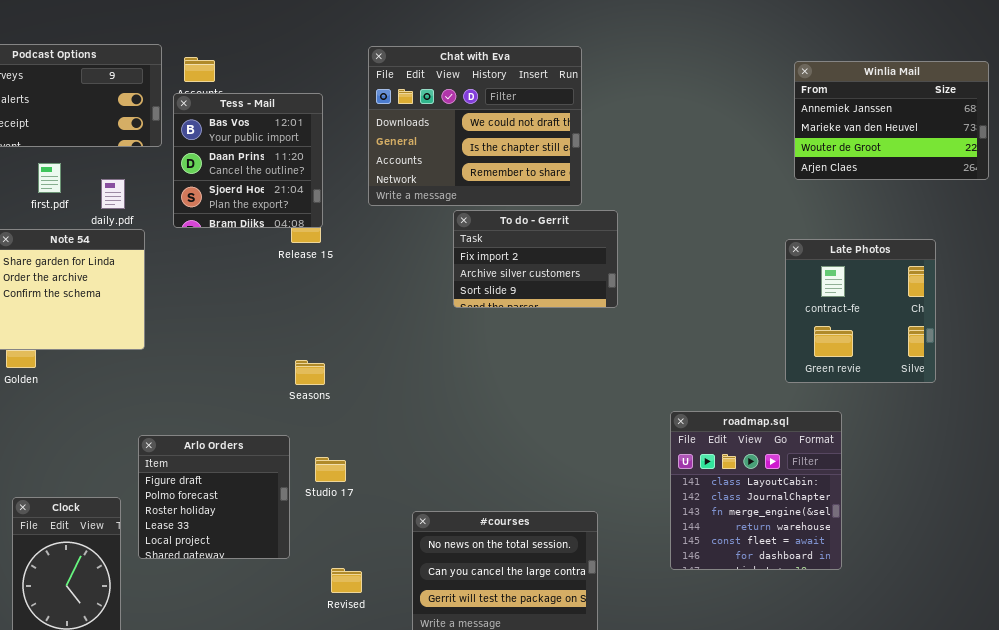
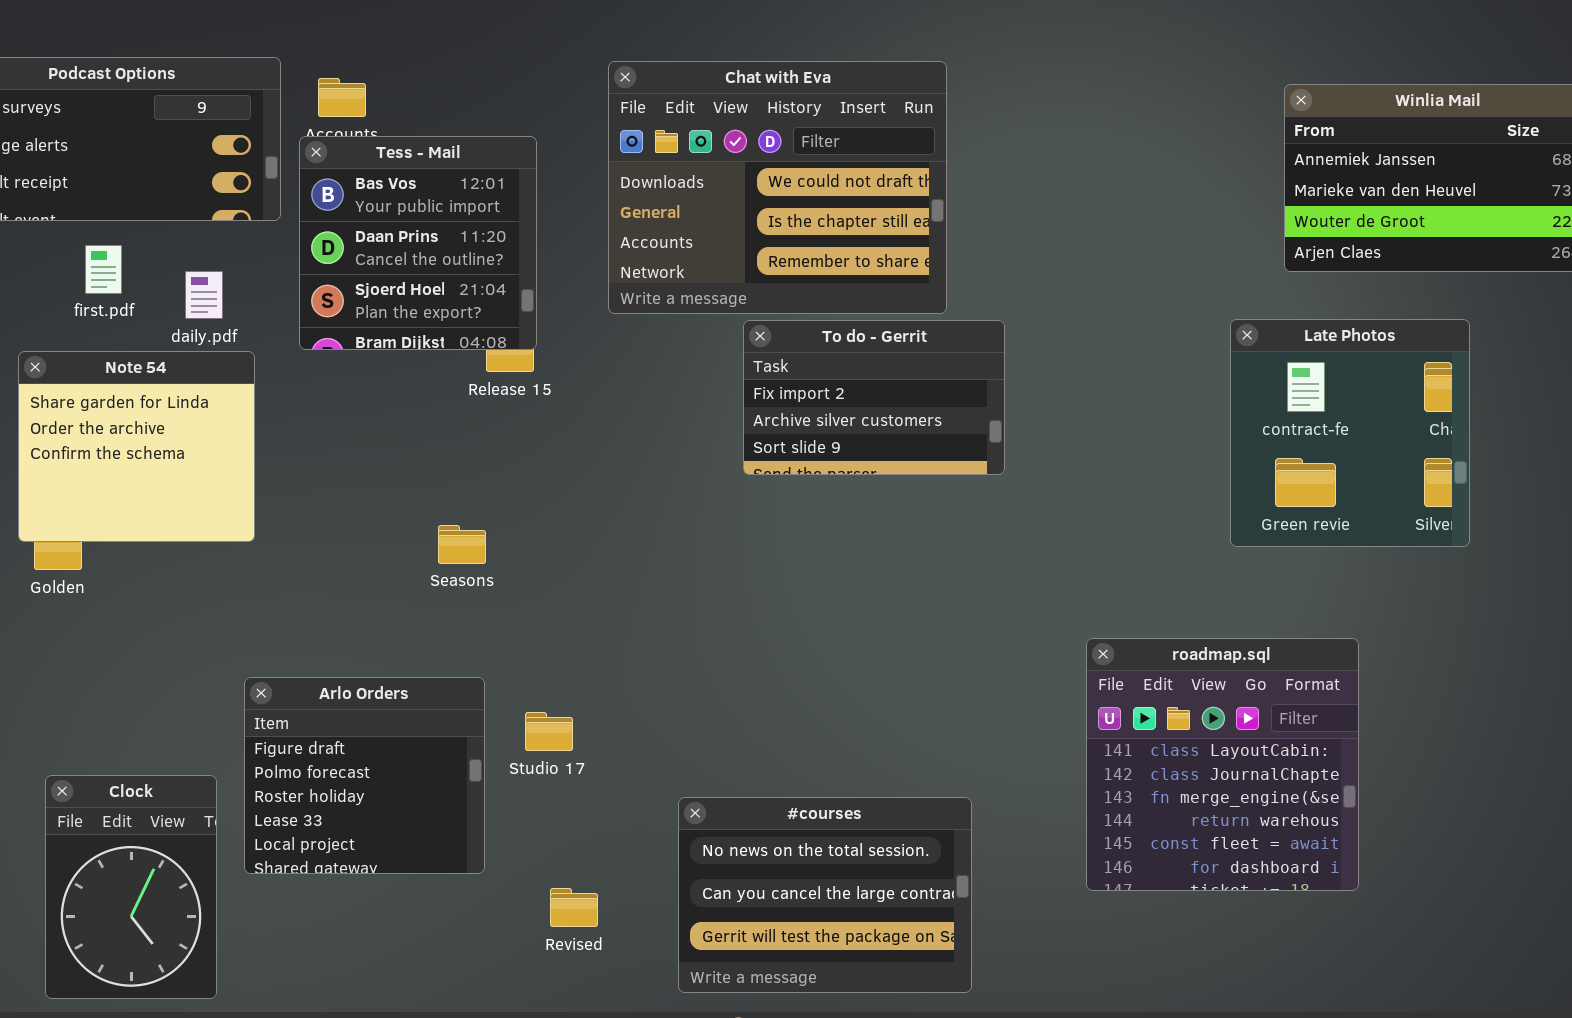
Late Photos: [785,239,936,383] -> [1230,319,1470,547], moved
Seasons: [295,360,325,385] -> [438,525,486,564], moved

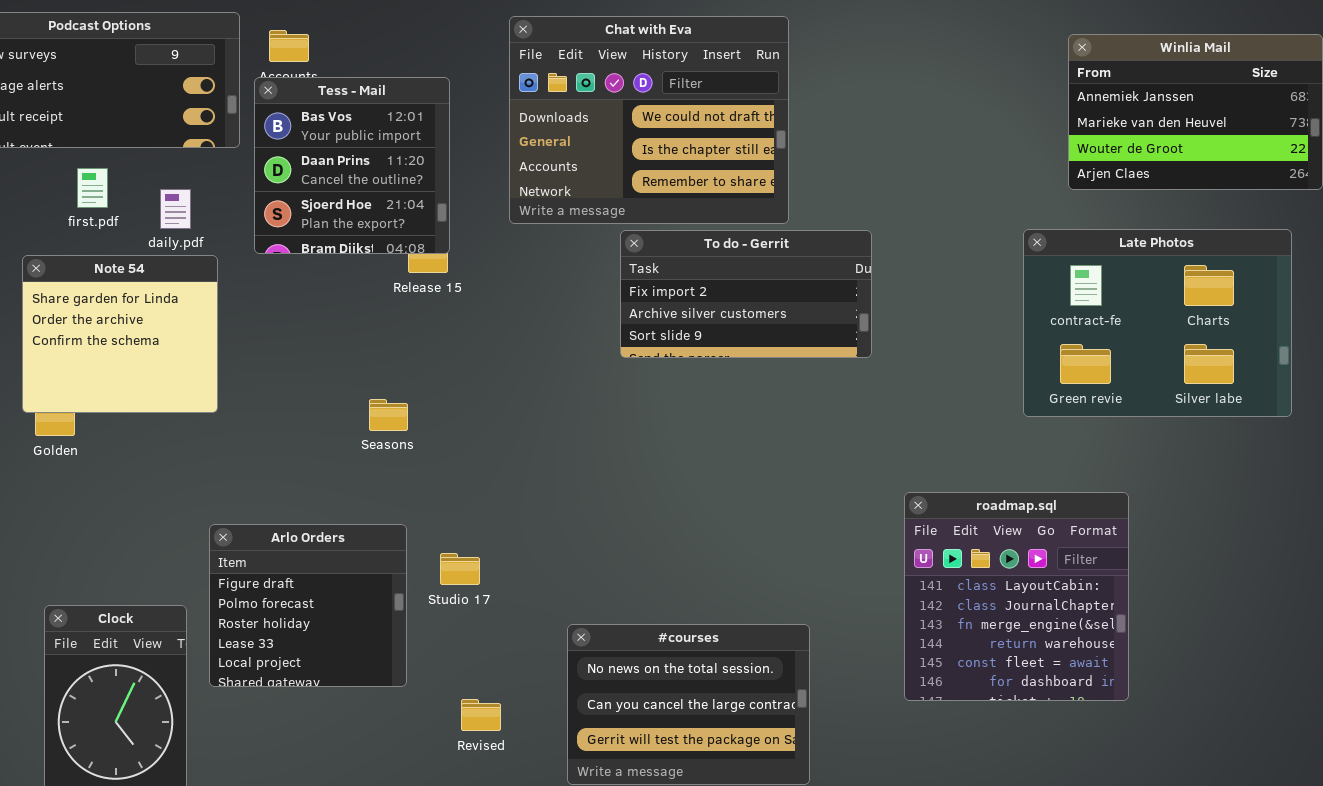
Late Photos: [1230,319,1470,547] -> [1023,229,1292,417], resized
To do - Gerrit: [743,320,1005,475] -> [620,230,872,358], resized

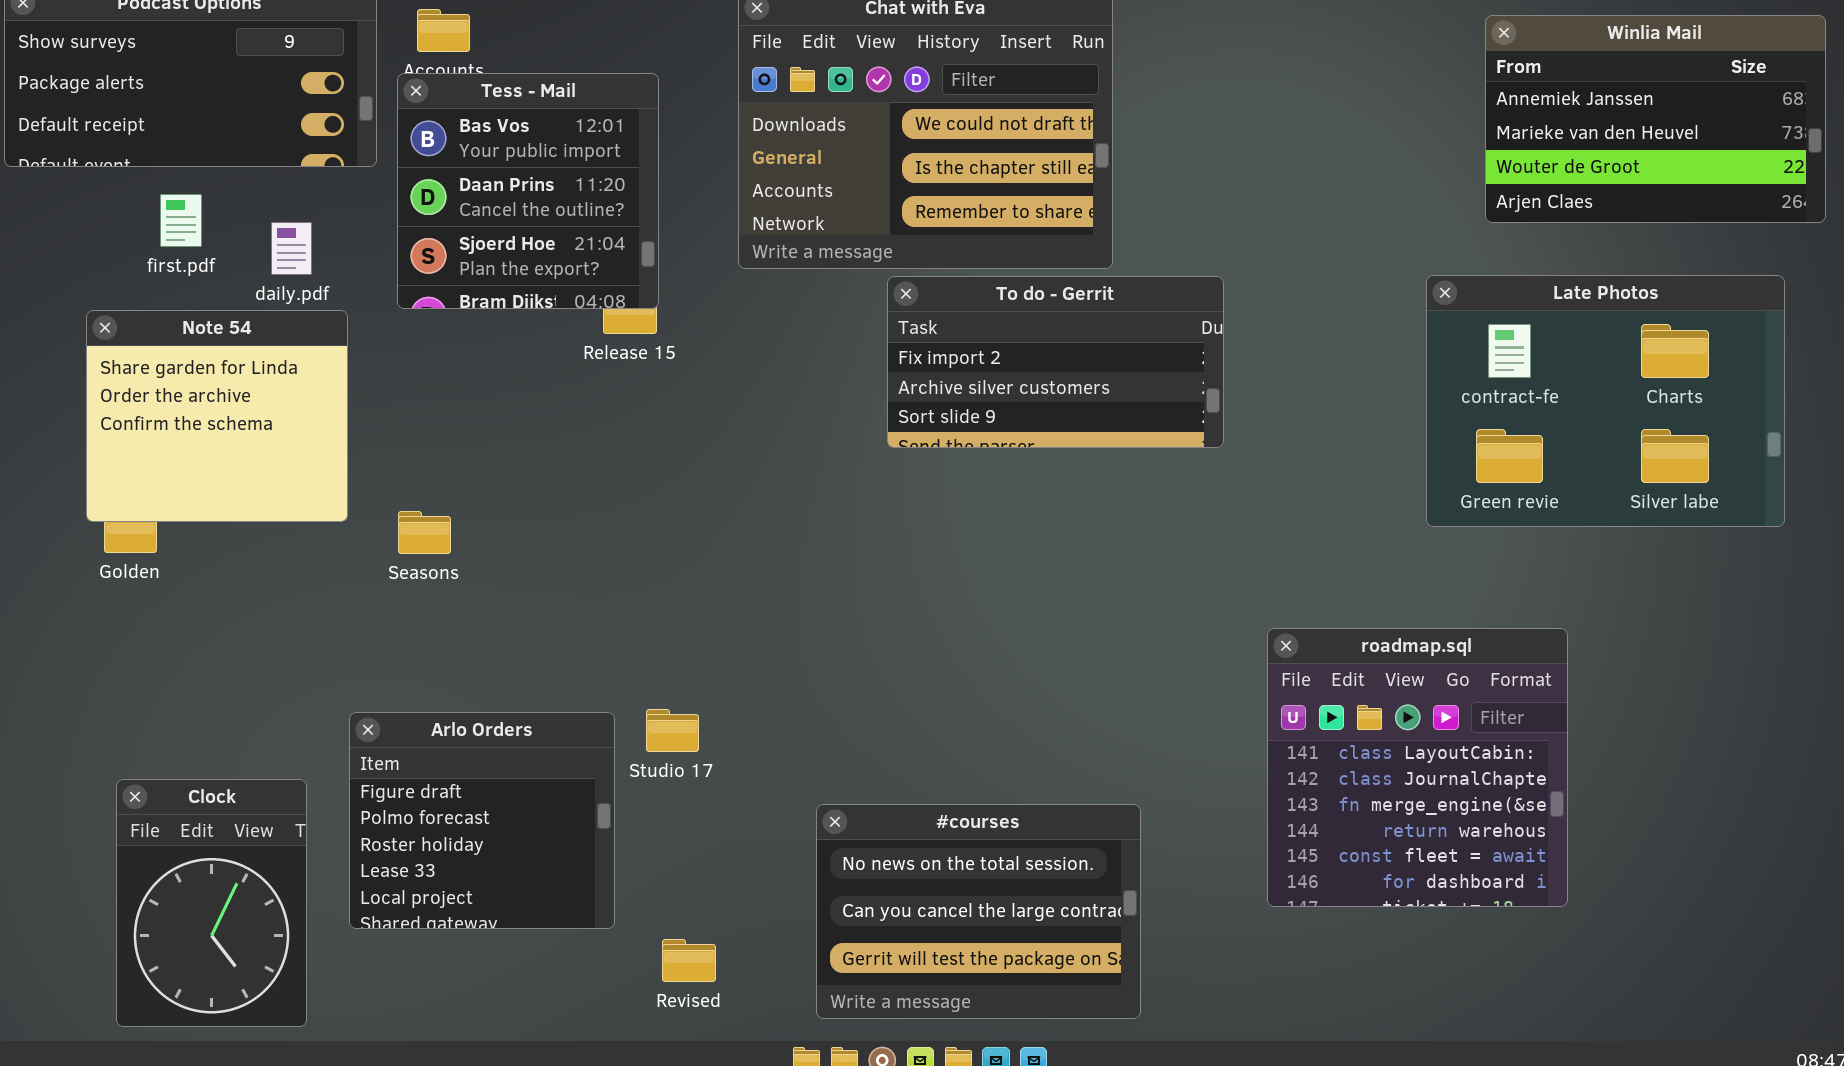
Seasons: [369,399,408,431] -> [398,511,451,554], moved
Arlo Orders: [209,524,407,687] -> [349,712,615,929], moved
Revised: [461,699,501,731] -> [662,939,716,982], moved

